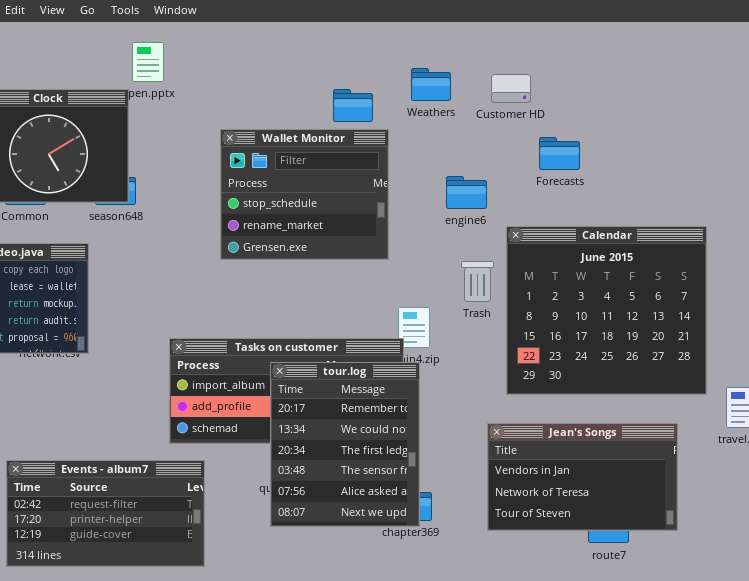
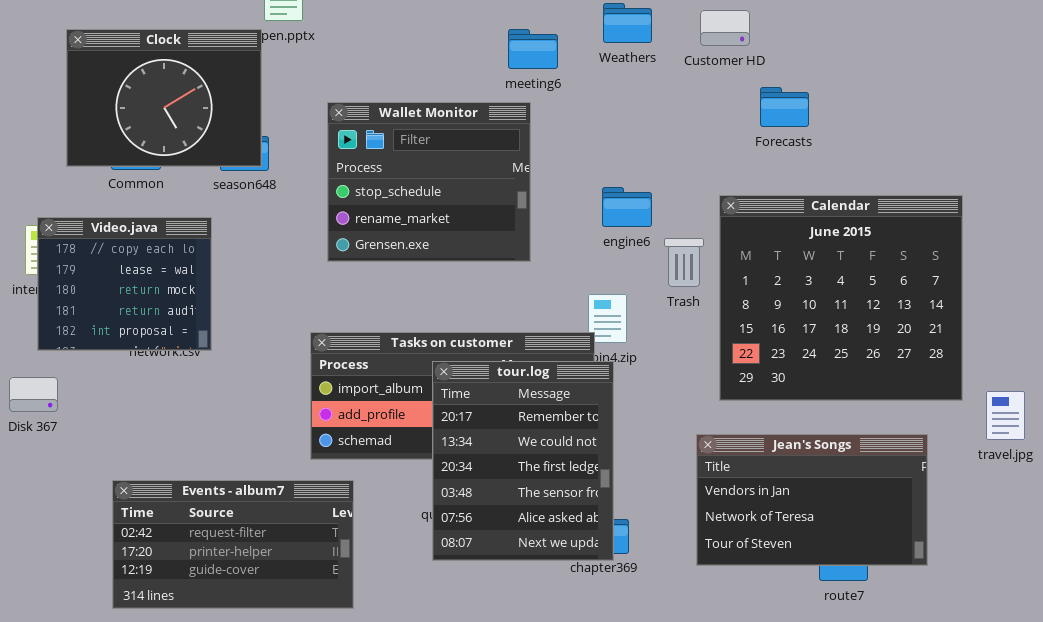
Wallet Monitor: [220,129,389,260] -> [327,102,531,262], moved
engine6: [446,176,487,209] -> [602,187,652,227], moved

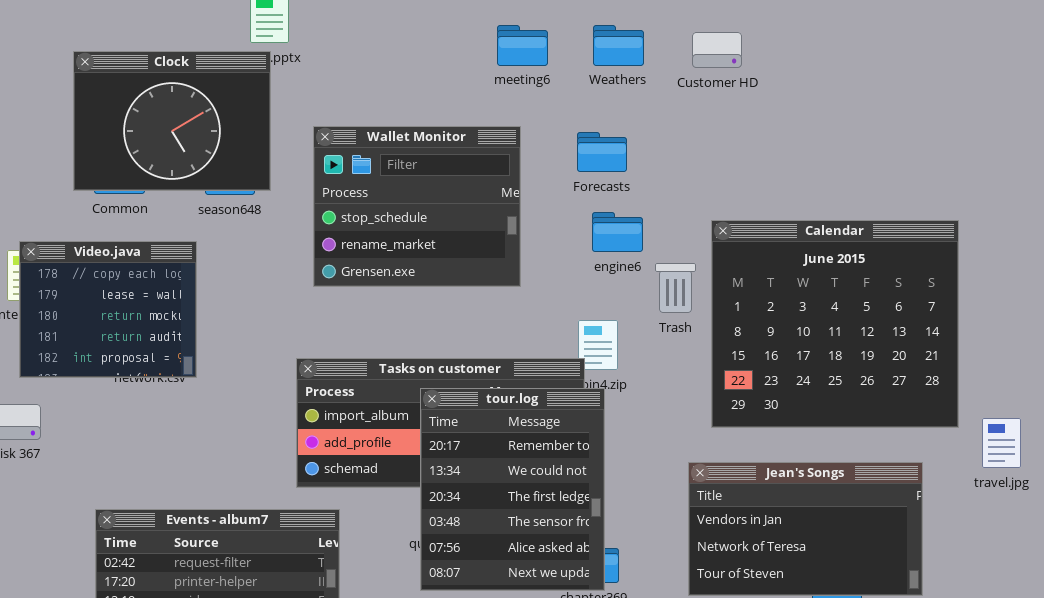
Clock: [66,29,262,167] -> [73,51,271,191], moved
meeting6: [508,29,558,69] -> [497,25,548,66], moved
Forecasts: [760,87,809,127] -> [577,132,627,172], moved

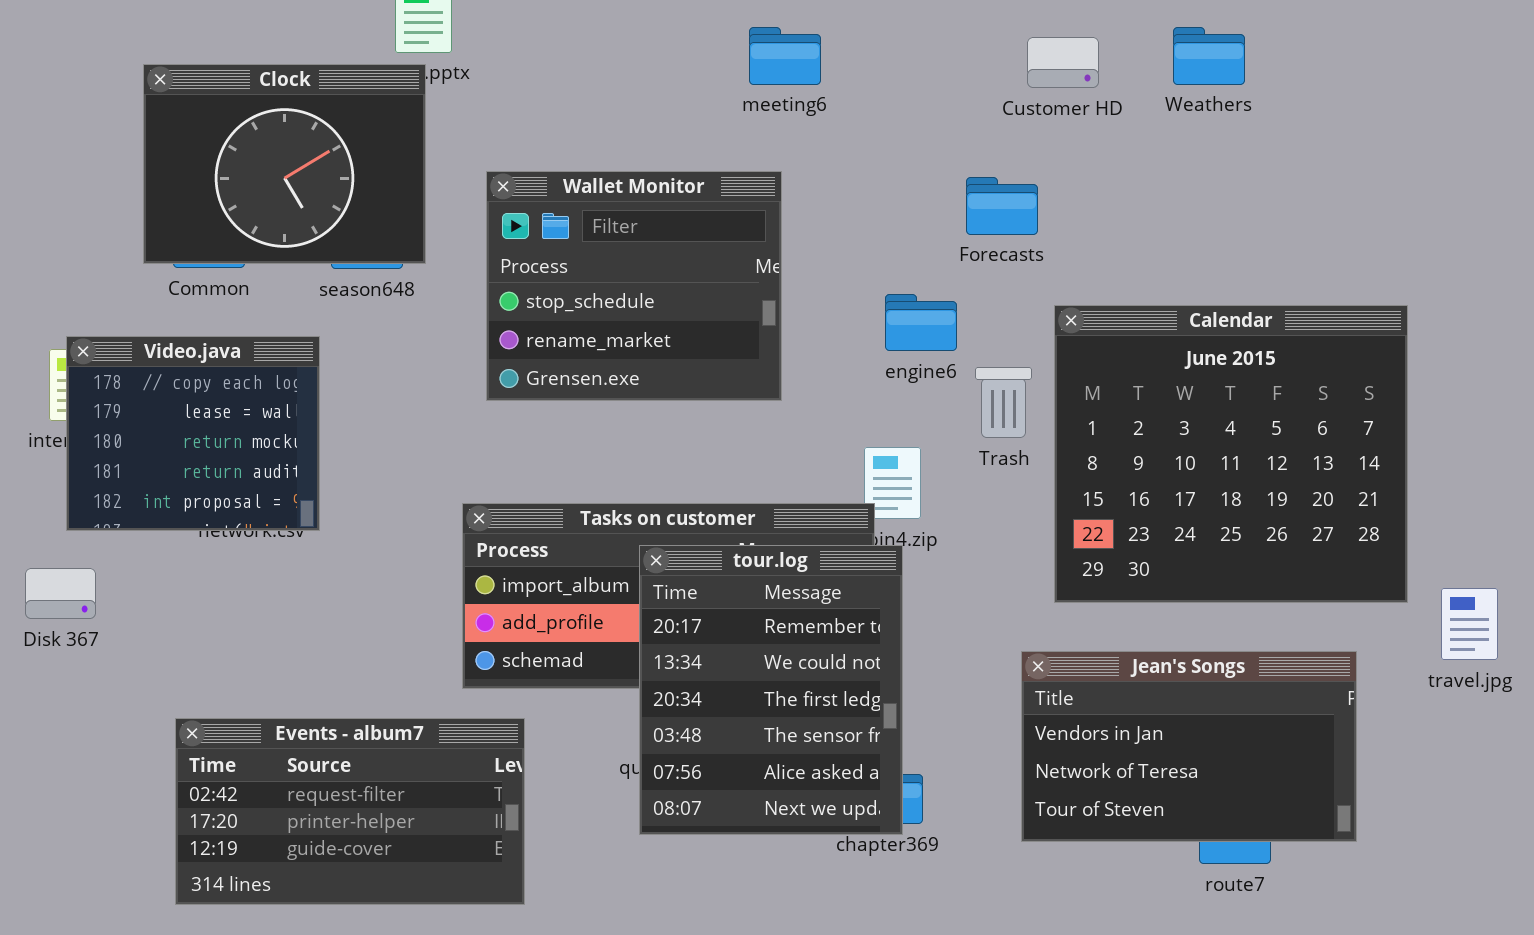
Weathers: [593,25,644,66] -> [1173,27,1245,85], moved
Forecasts: [577,132,627,172] -> [966,177,1038,235], moved

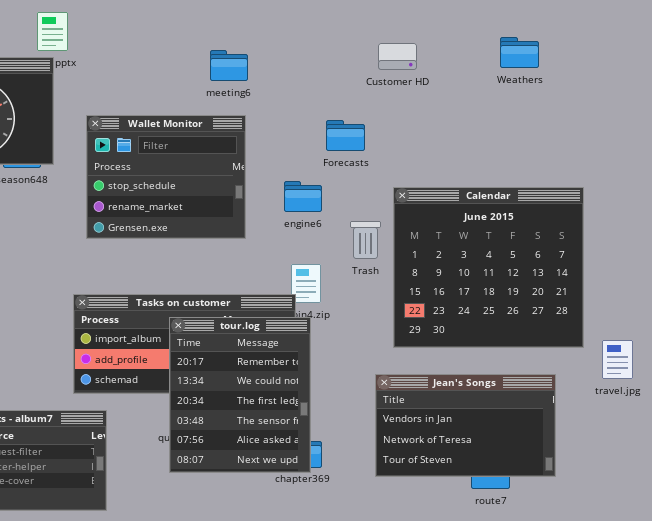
meeting6: [749,27,821,85] -> [210,50,248,81], moved
Weathers: [1173,27,1245,85] -> [500,37,539,68], moved
Forecasts: [966,177,1038,235] -> [326,120,365,151], moved
engine6: [885,294,957,351] -> [284,181,322,212], moved

